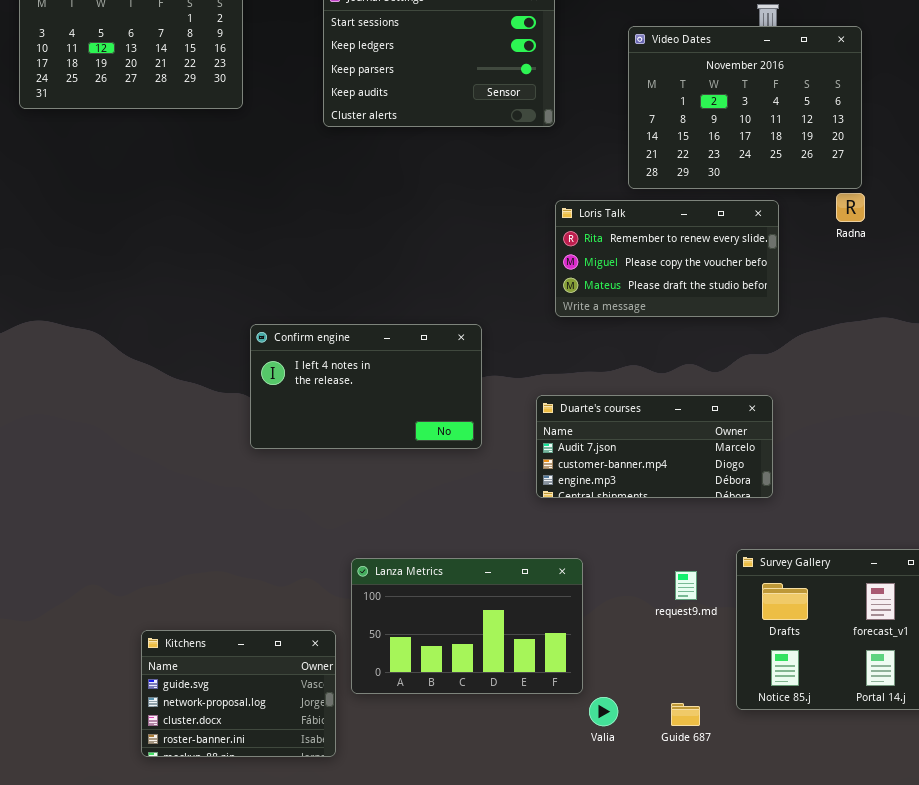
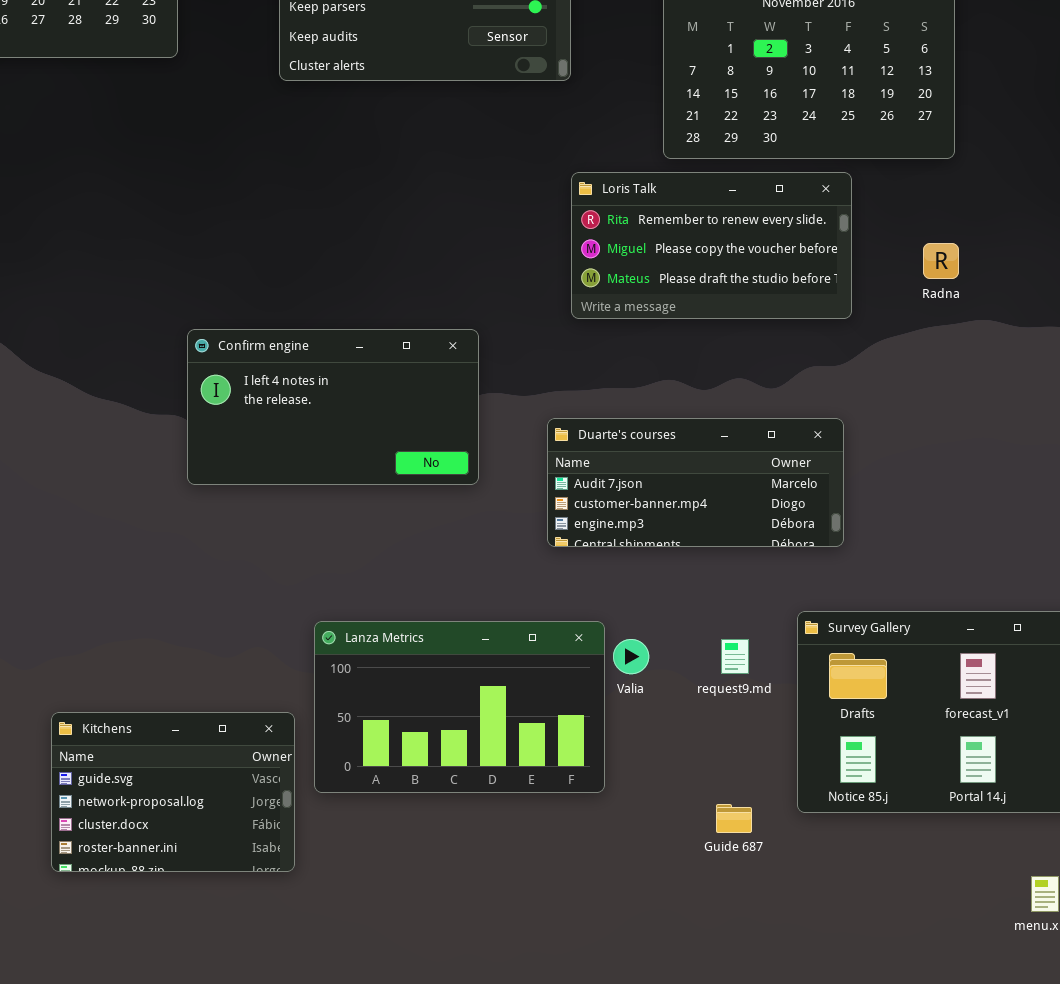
Radna: [836,193,865,222] -> [923,243,959,279], moved
Valia: [589,697,618,726] -> [613,639,649,674], moved

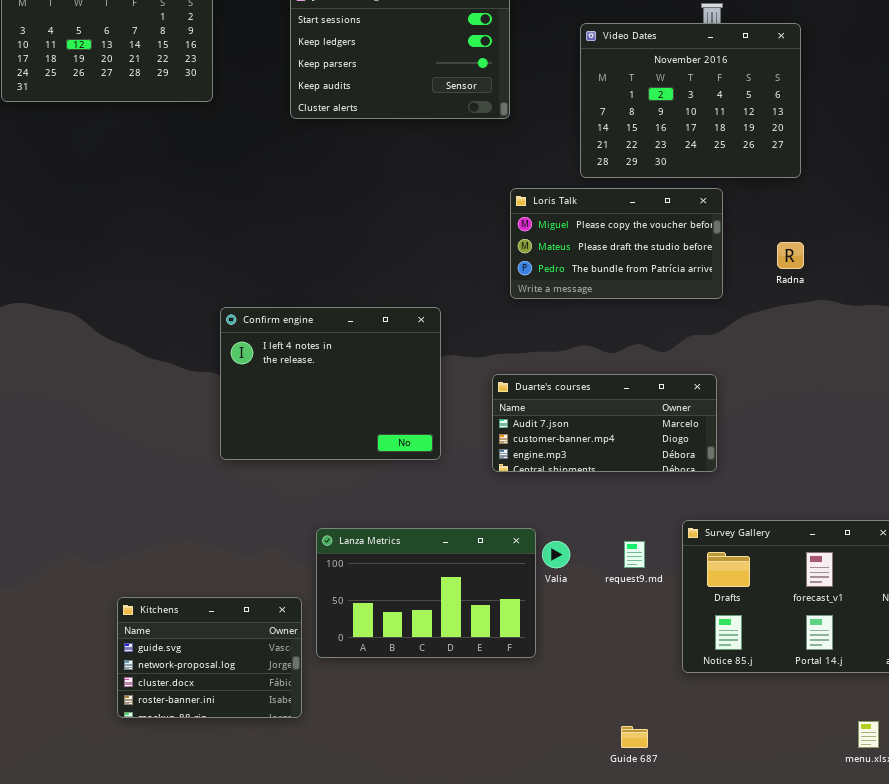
Loris Talk: [571,172,852,319] -> [510,188,723,299], scrolled down 1 row
Confirm engine: [187,329,479,485] -> [220,307,441,460], resized
Guide 687: [716,804,752,833] -> [621,726,648,748], moved

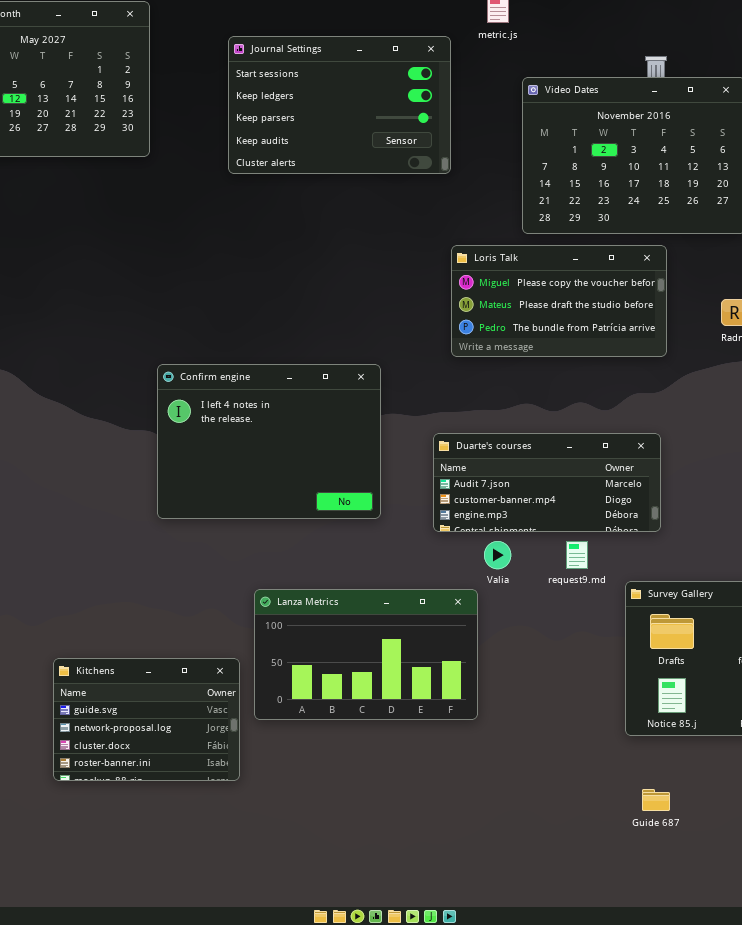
Valia: [542,541,570,568] -> [484,541,511,569], moved
request9.md: [624,541,645,568] -> [566,541,588,569], moved
Guide 687: [621,726,648,748] -> [642,789,670,811], moved

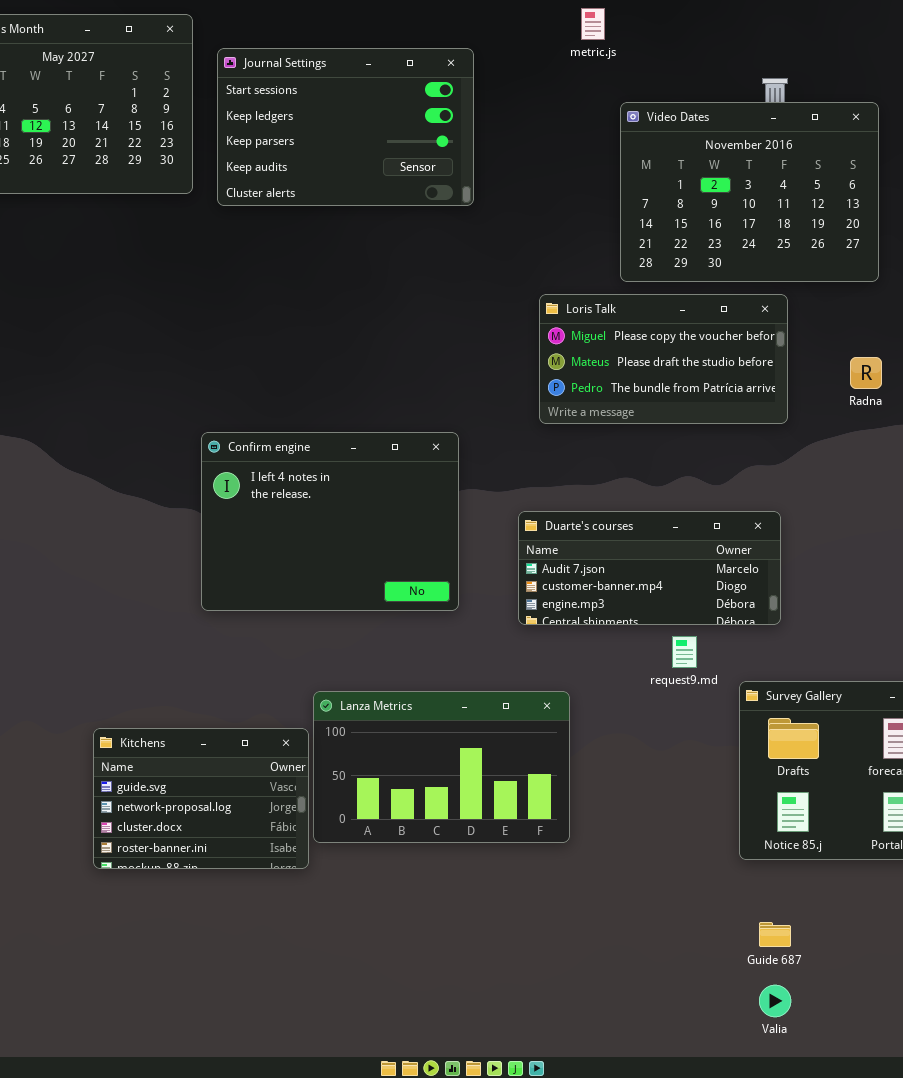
Journal Settings: [228,36,451,174] -> [217,48,474,206], moved
Valia: [484,541,511,569] -> [759,985,791,1017], moved
Kitchens: [53,658,240,781] -> [93,728,309,869], moved

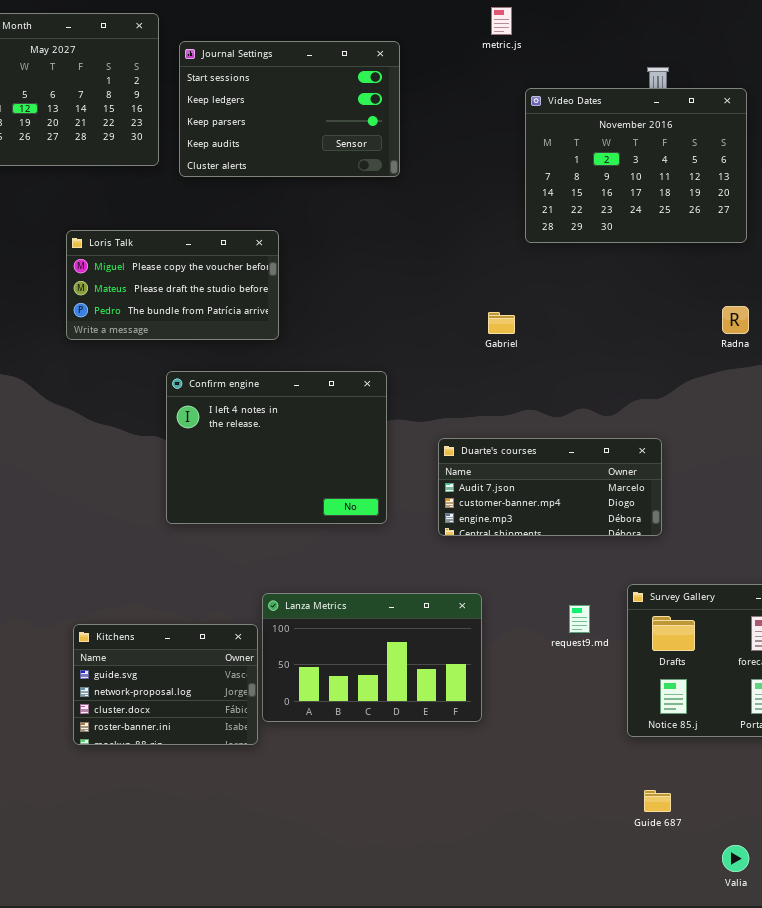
Loris Talk: [539,294,788,424] -> [66,230,279,340], moved
request9.md: [672,636,697,668] -> [569,605,590,633], moved
Valia: [759,985,791,1017] -> [722,845,749,872], moved

